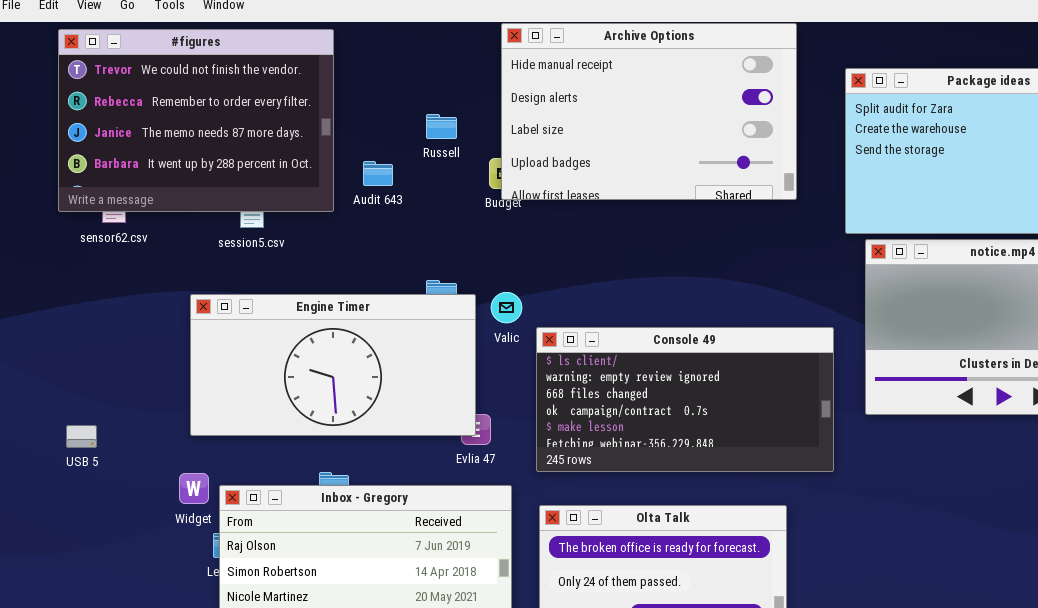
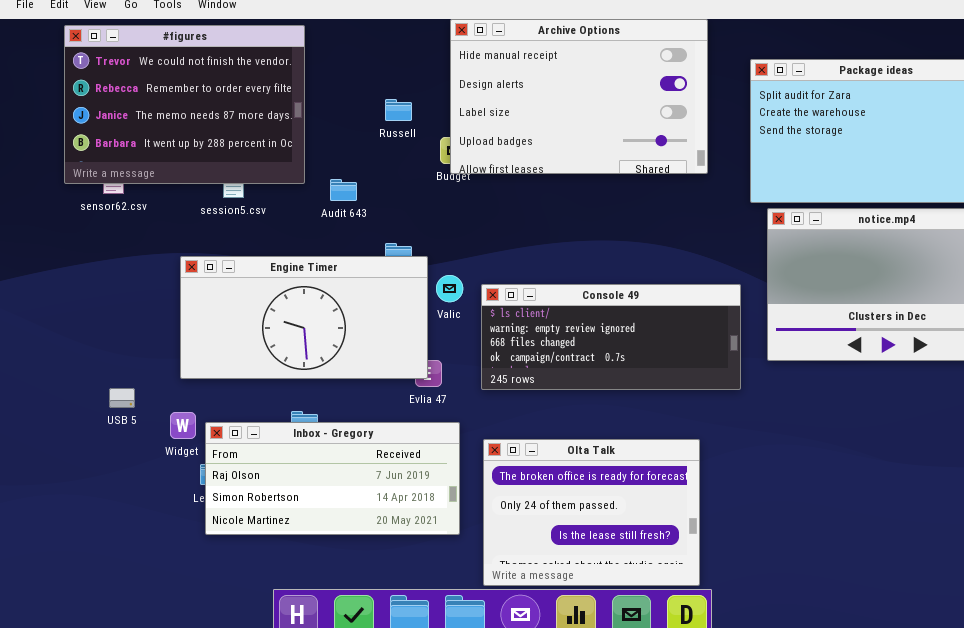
Audit 643: [363,161,393,186] -> [330,179,357,201], moved
Valic: [491,292,522,323] -> [436,275,463,302], moved
Console 49: [536,327,834,472] -> [481,284,741,390], resized
USB 5: [66,425,97,448] -> [109,388,135,408], moved

